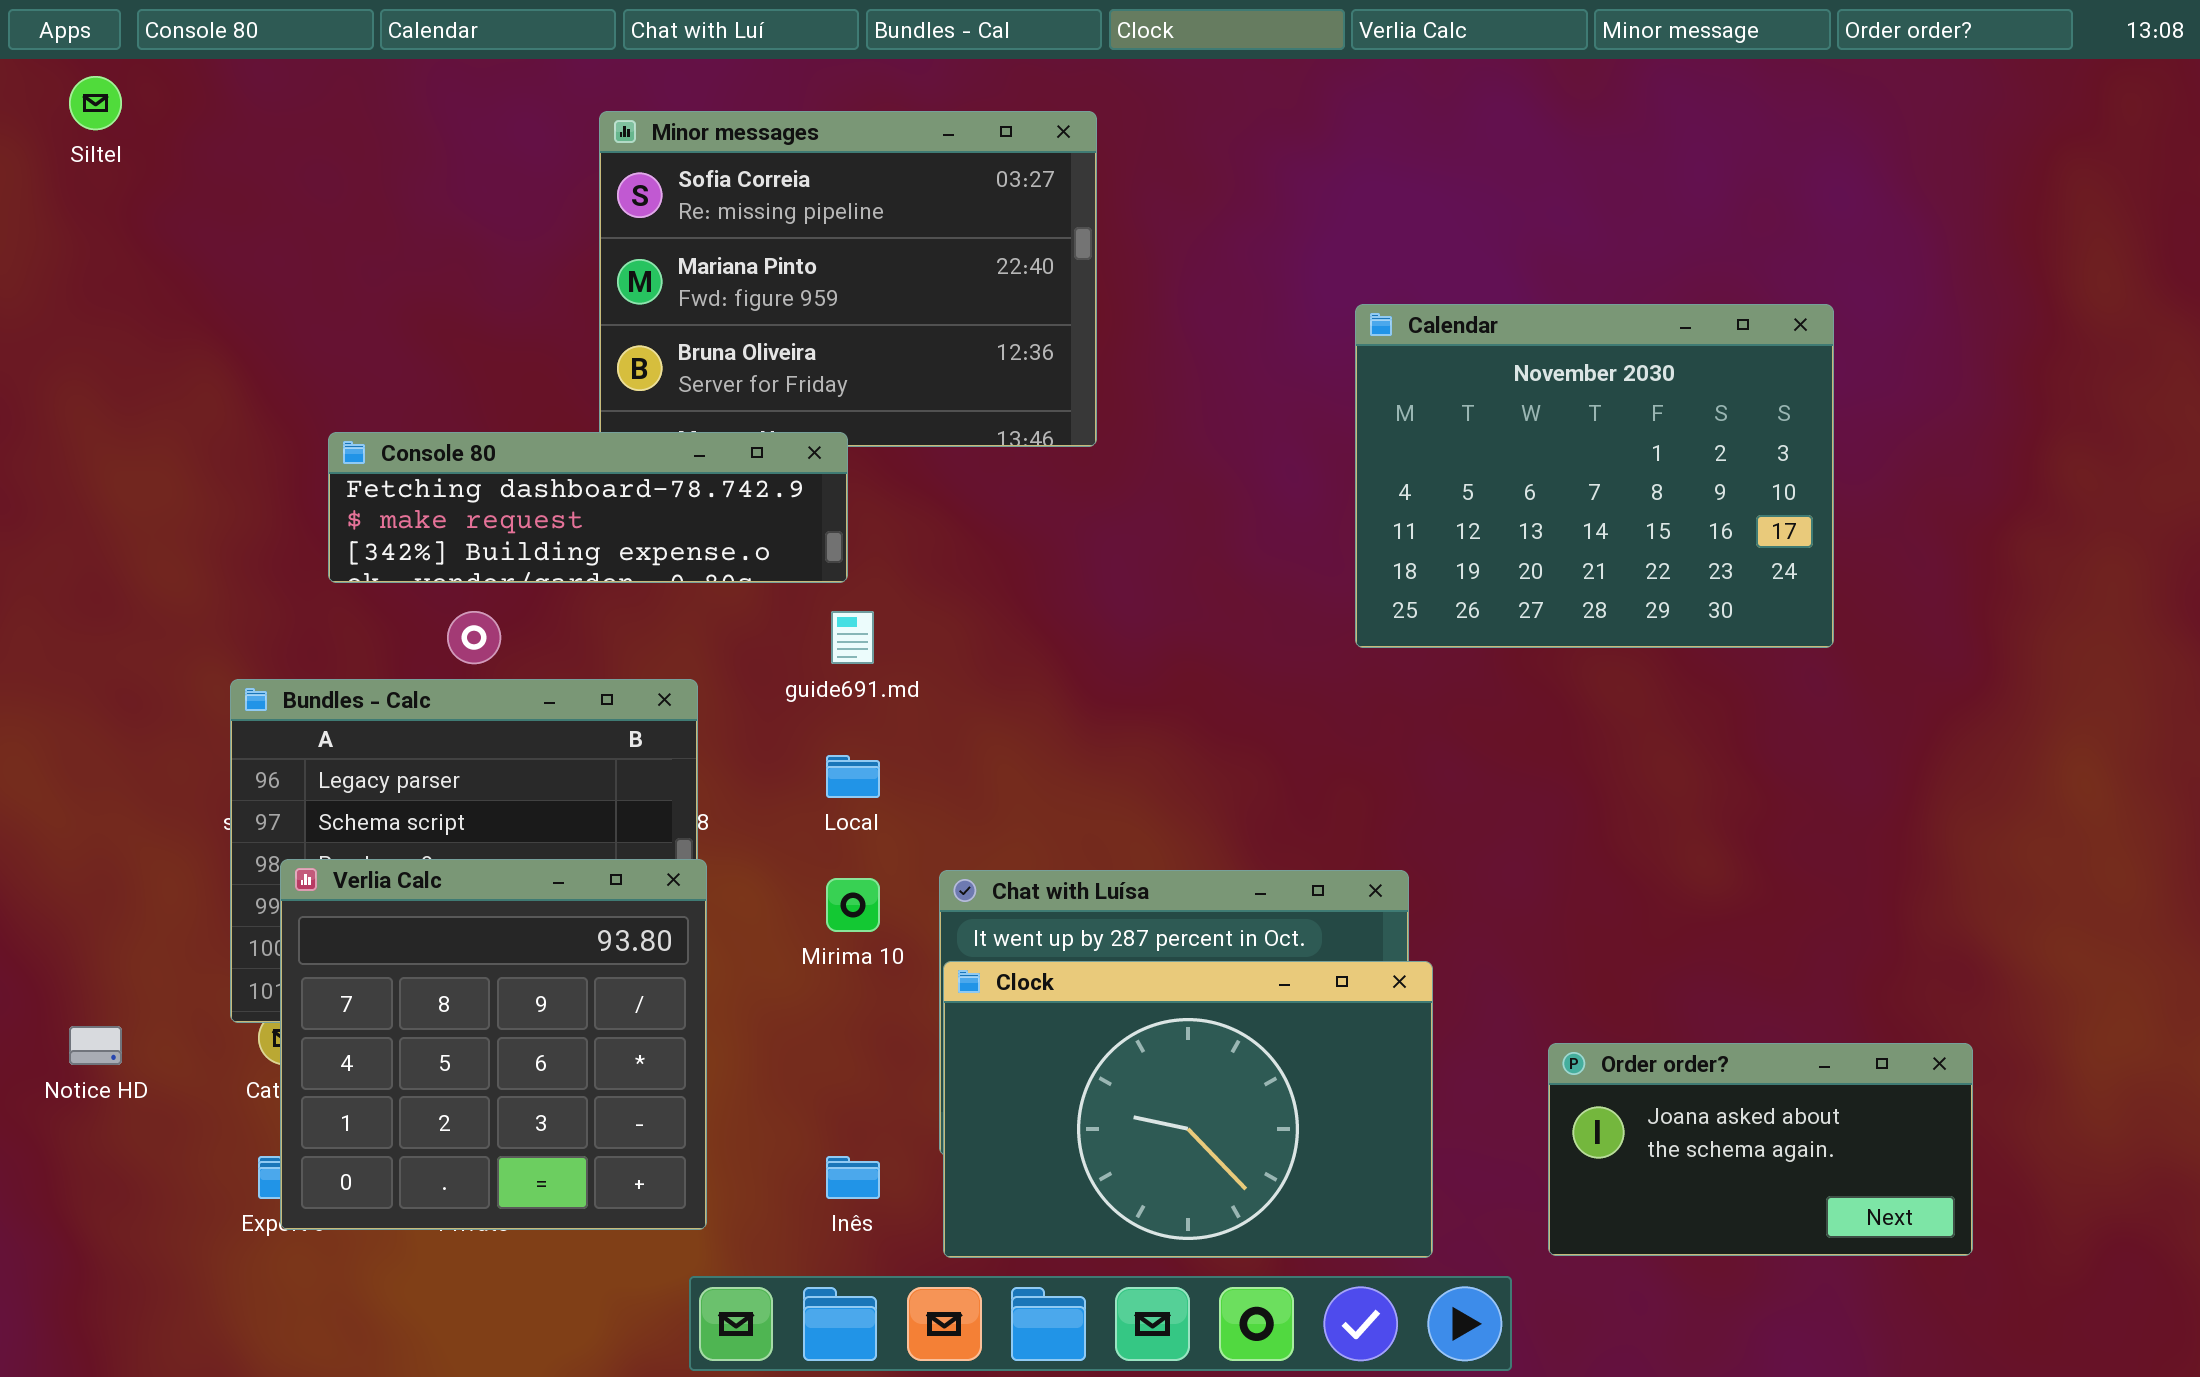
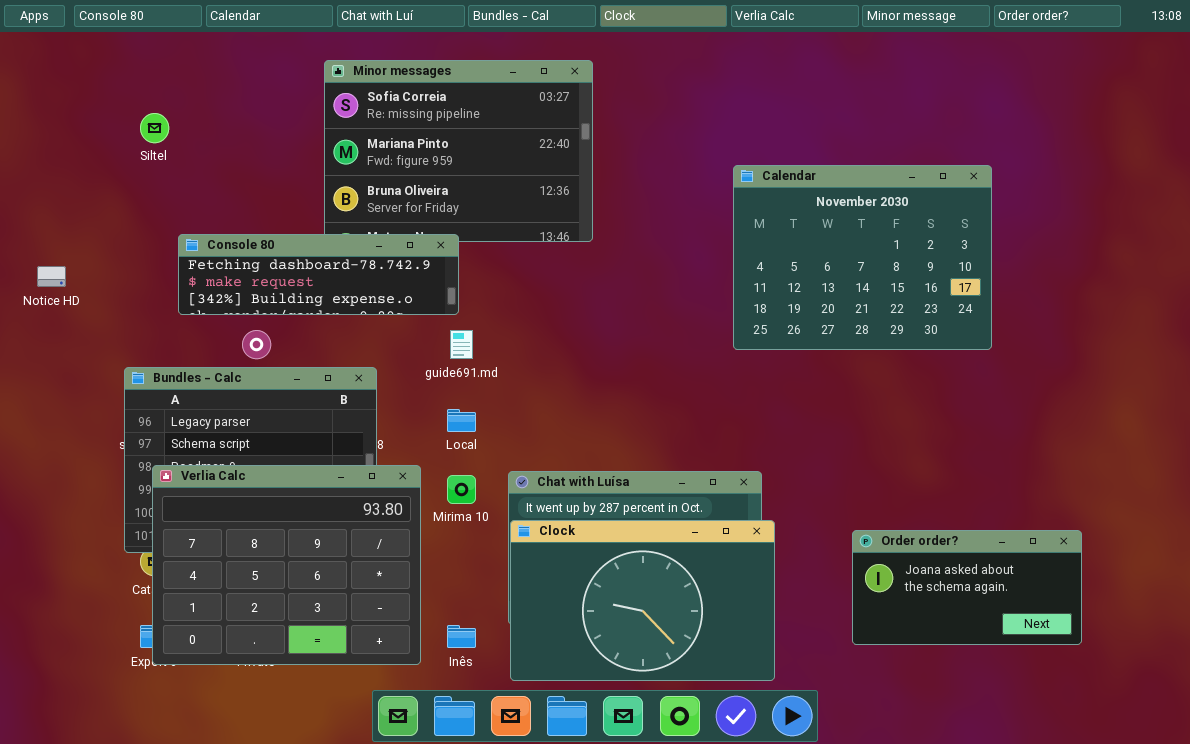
Siltel: [69,76,122,130] -> [140,113,169,143], moved
Verlia Calc: [280,859,707,1230] -> [152,465,421,665], resized
Notice HD: [69,1026,122,1065] -> [37,266,66,287], moved
Order order?: [1548,1043,1973,1256] -> [852,530,1082,645], moved

